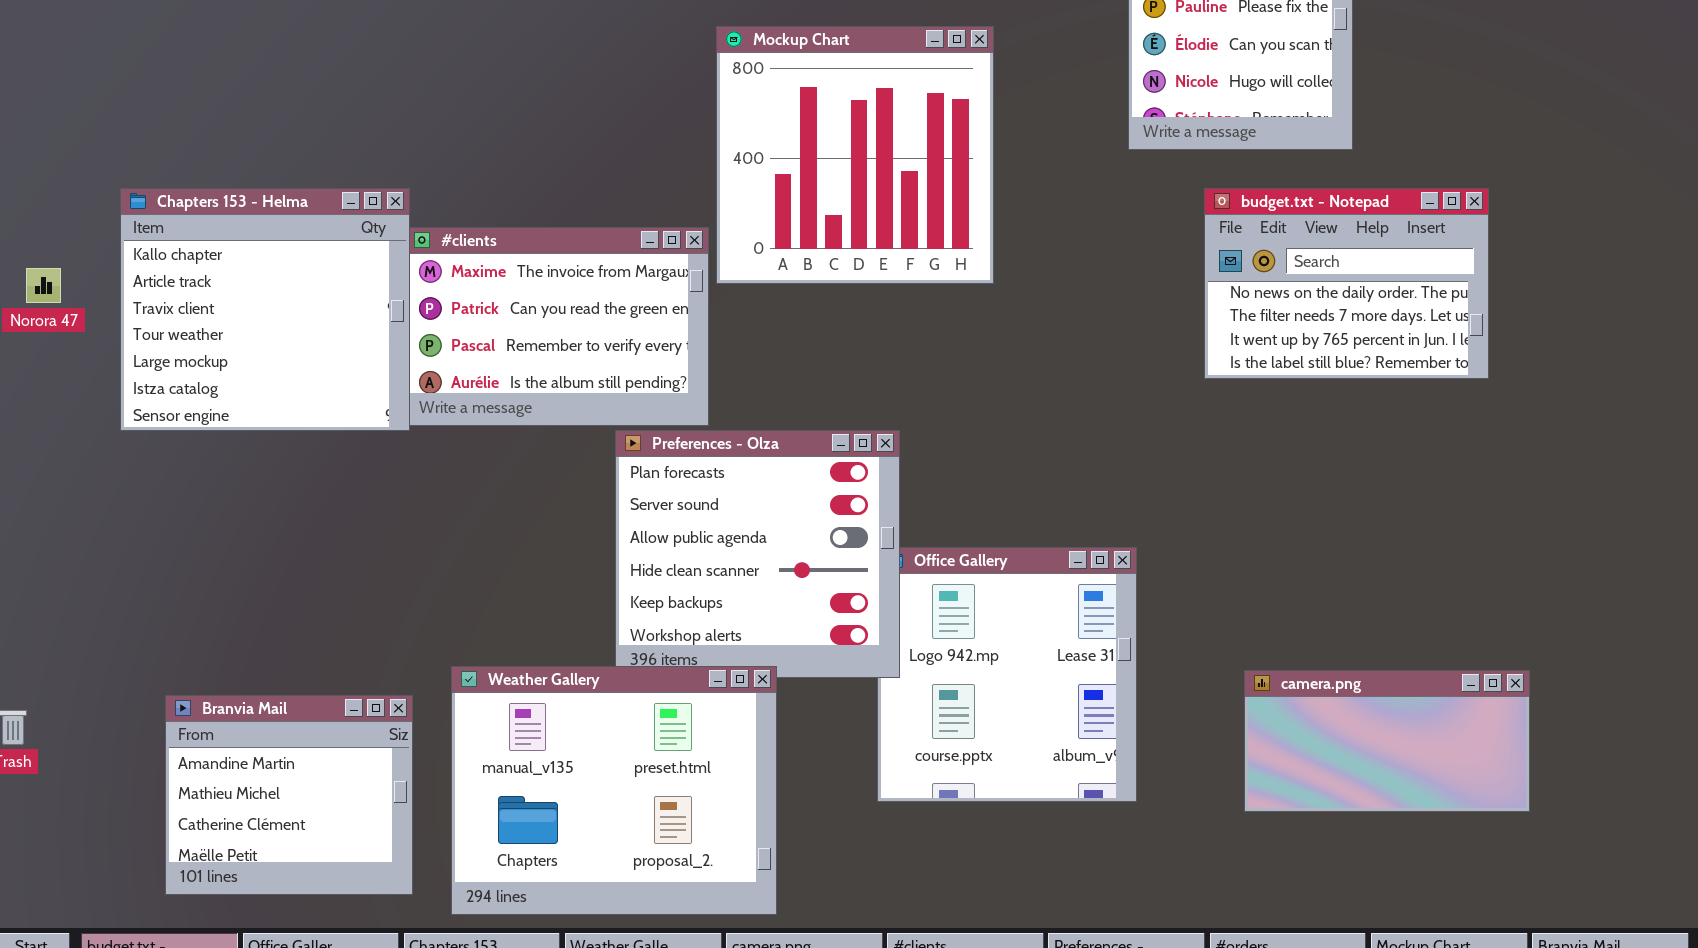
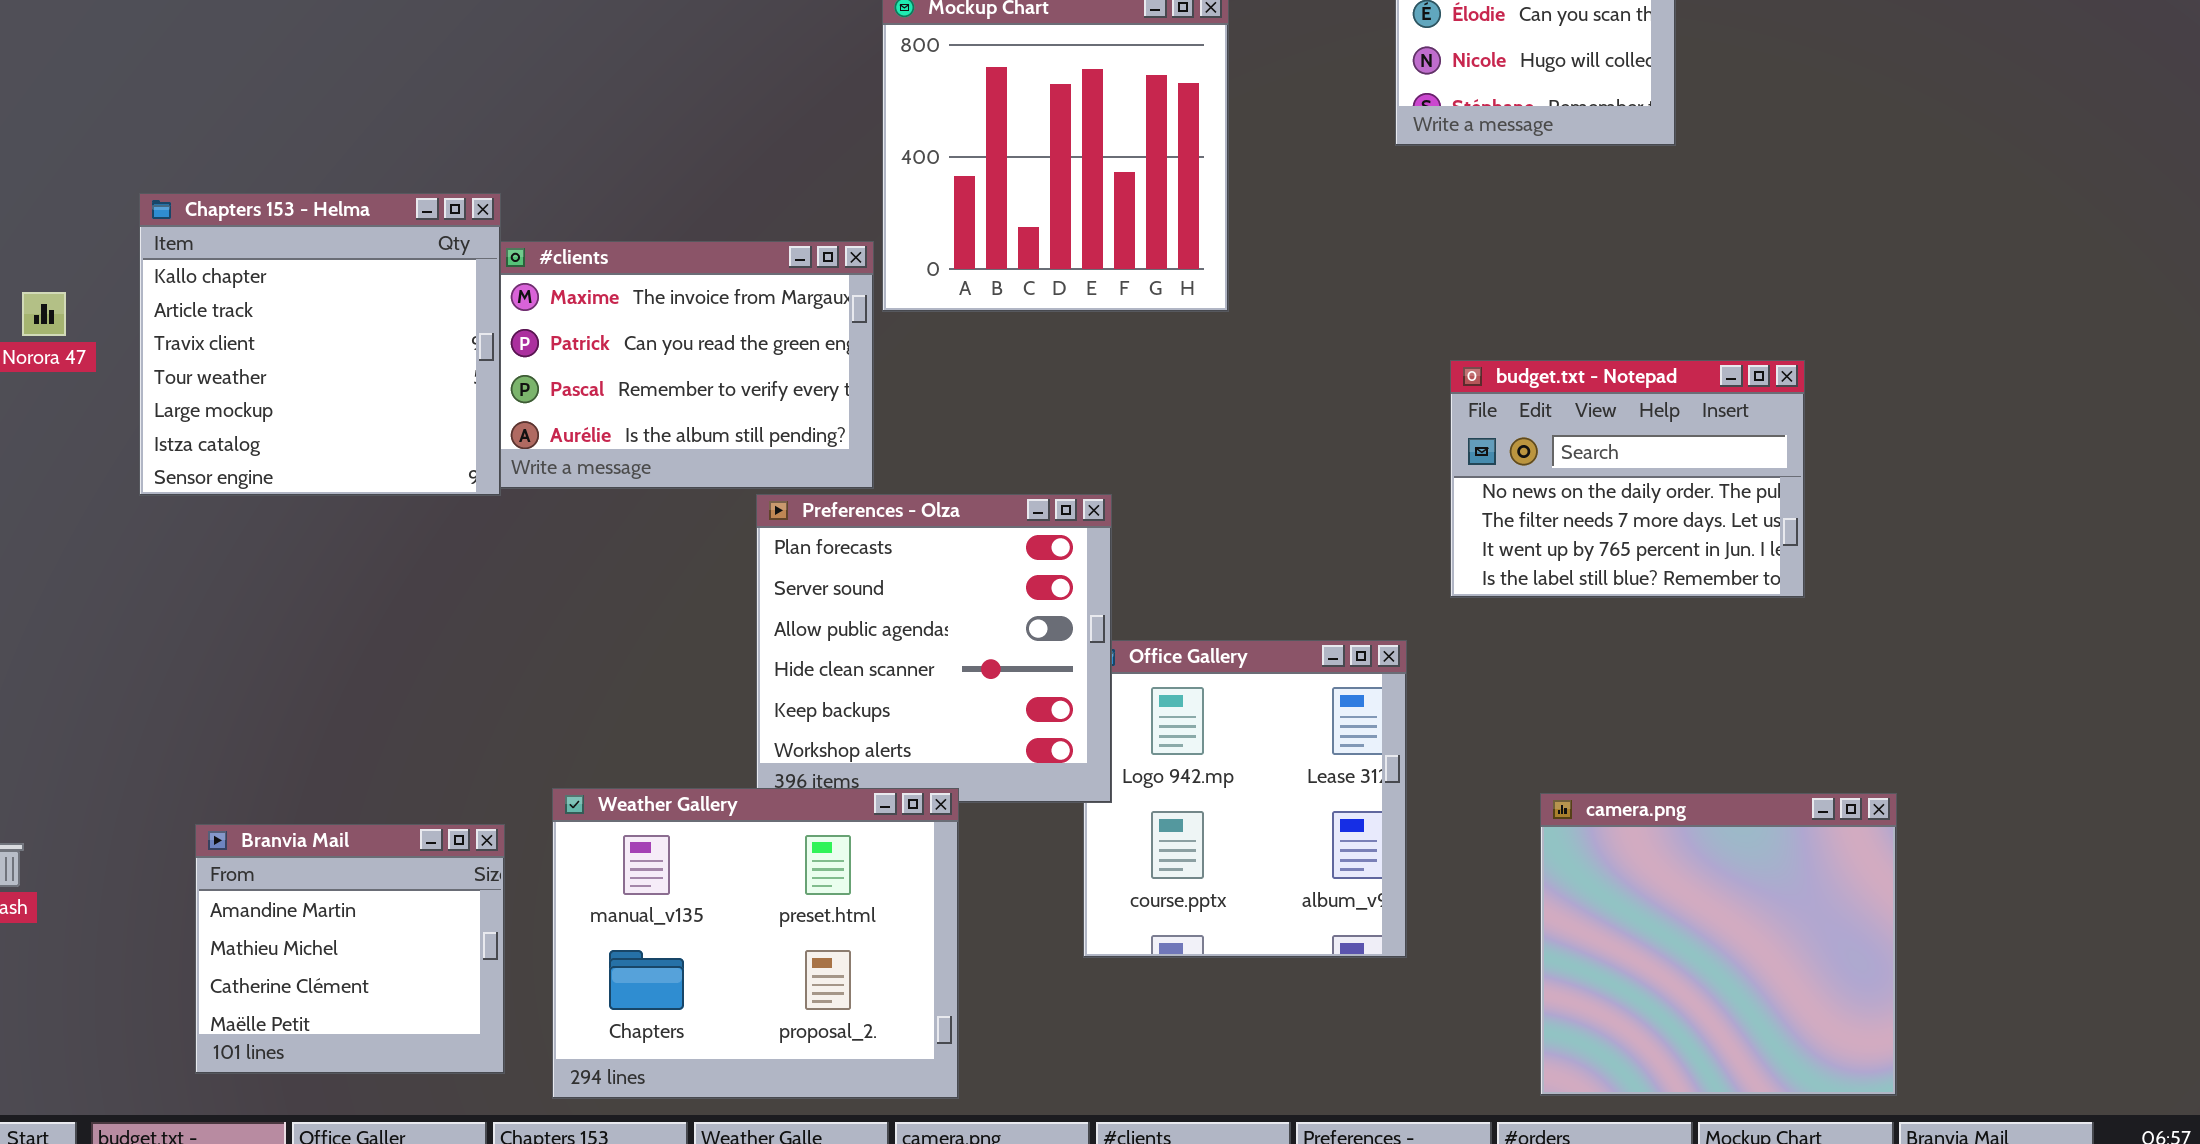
budget.txt - Notepad: [1204,188,1489,379] -> [1450,360,1805,598], moved
camera.png: [1244,670,1530,812] -> [1540,793,1897,1096], resized

